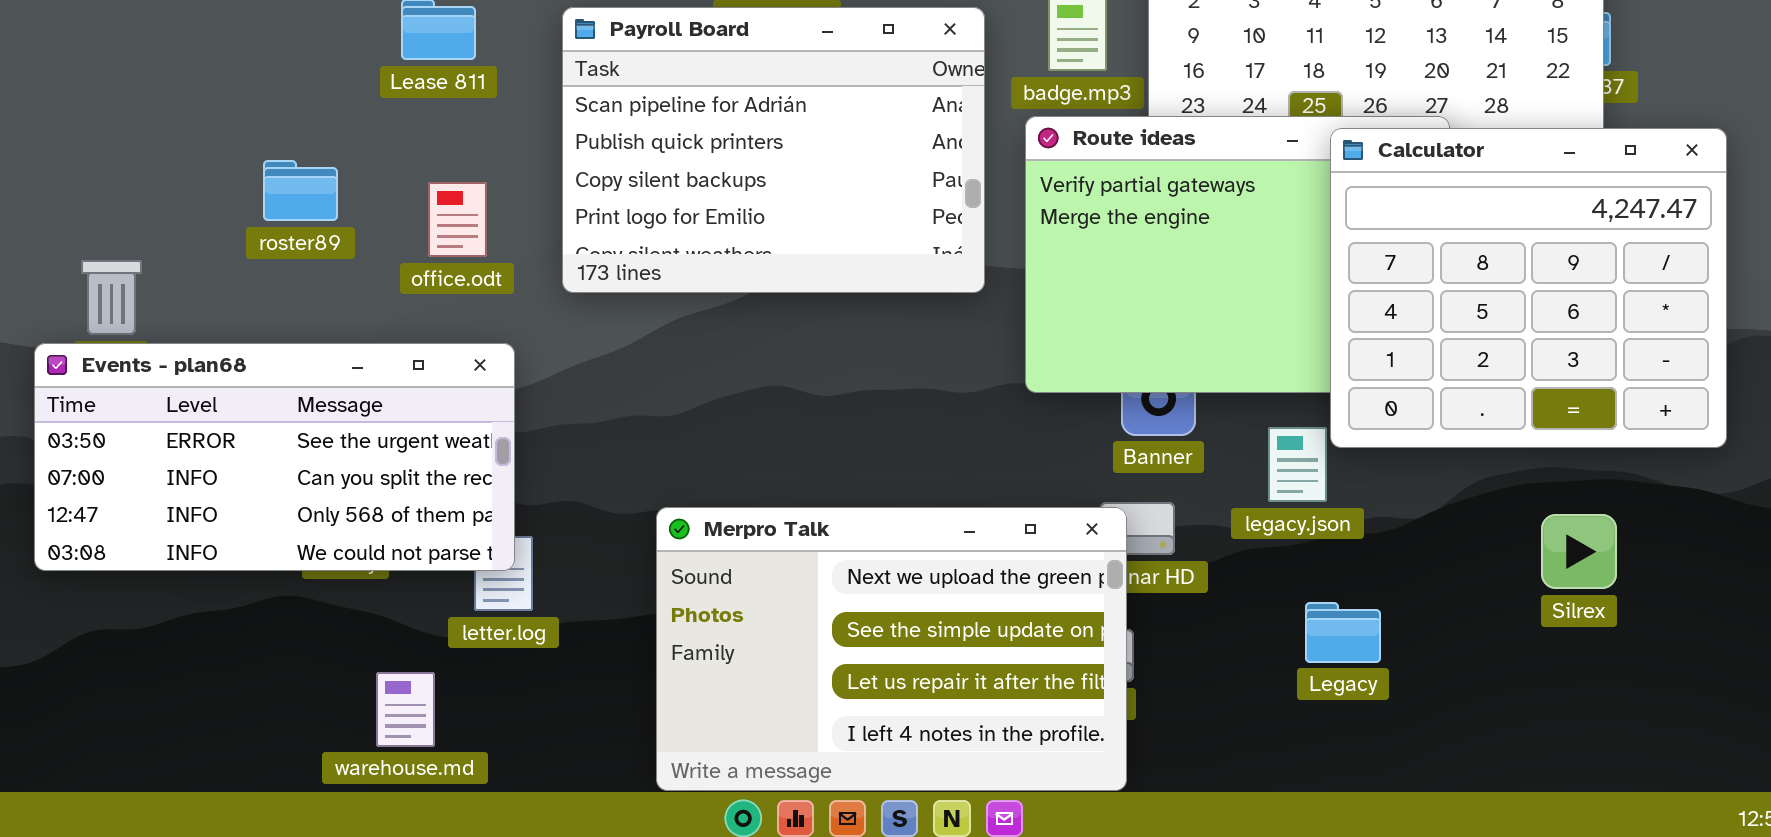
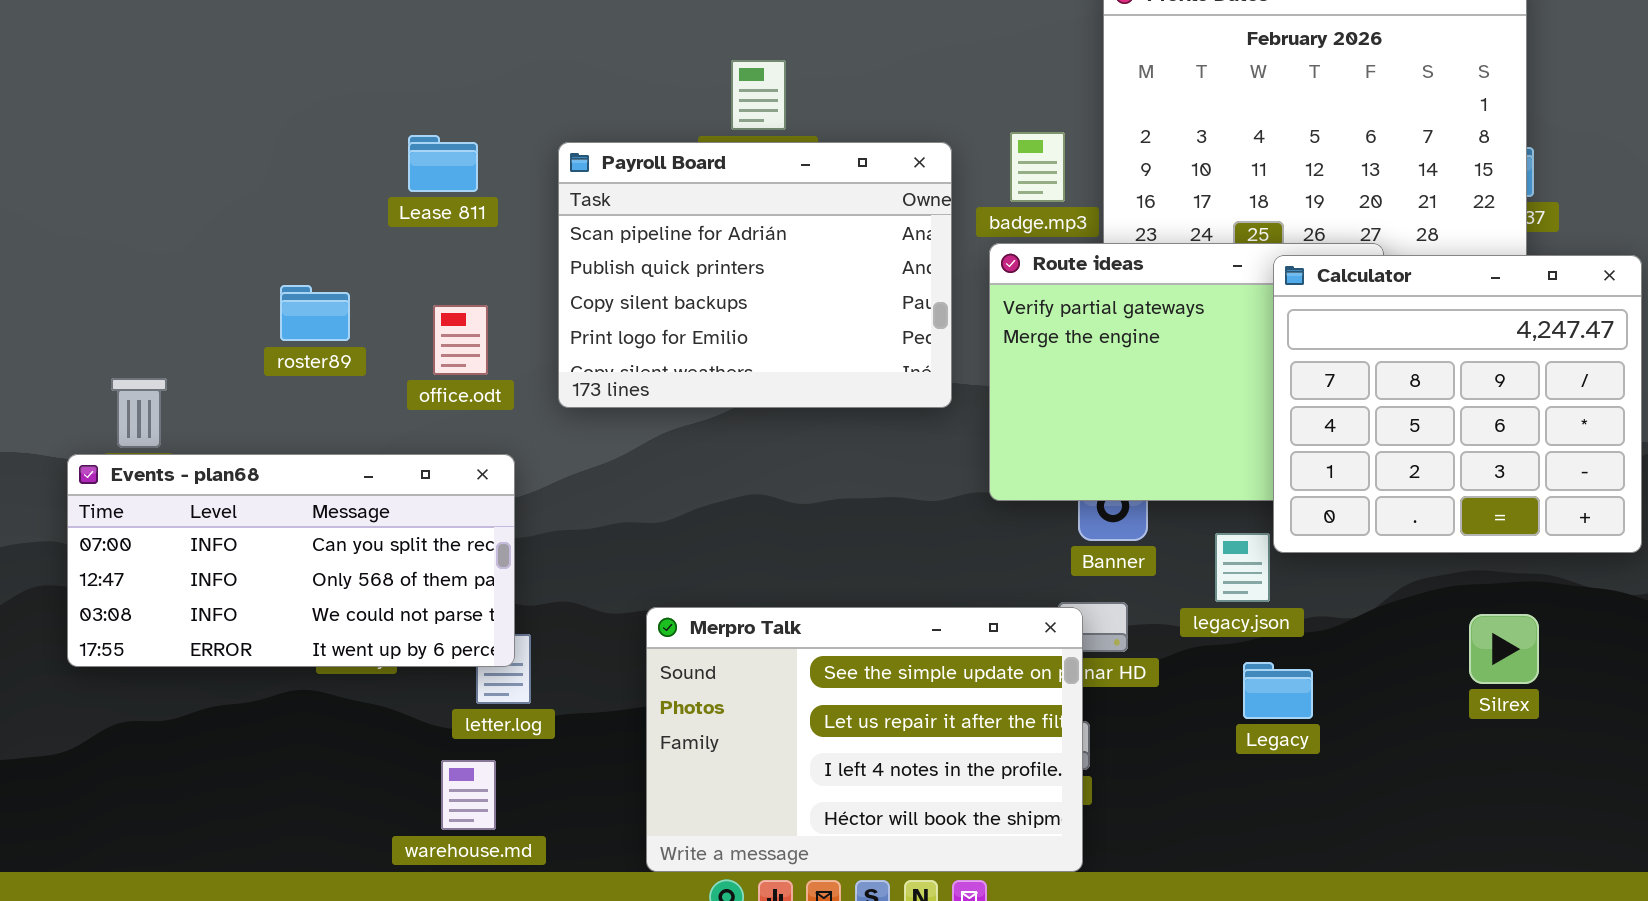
Events - plan68: [34,343,515,571] -> [67,454,515,667], scrolled down 1 row
Merpro Talk: [656,507,1127,791] -> [646,607,1083,872], scrolled down 1 row
Legacy: [1305,602,1381,663] -> [1243,662,1313,719], moved
warehouse.md: [376,672,435,747] -> [441,760,496,830], moved

